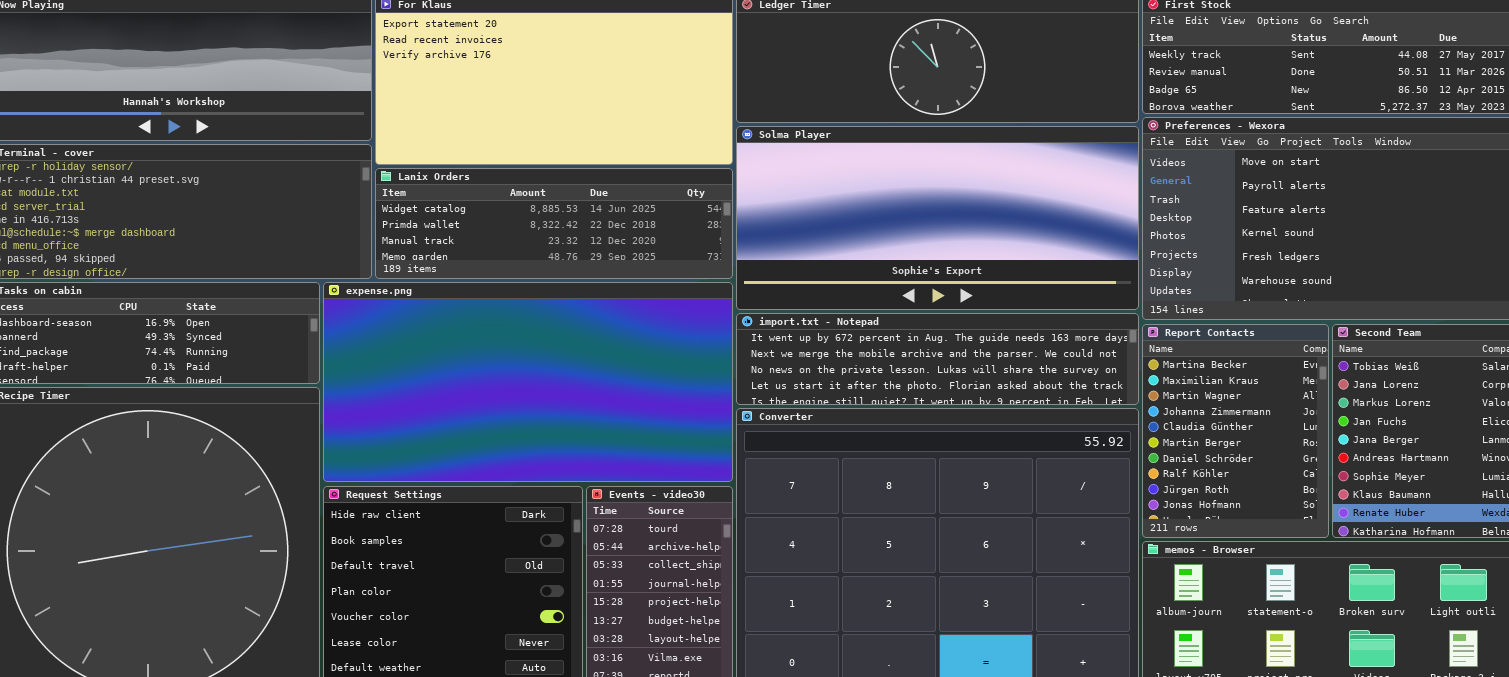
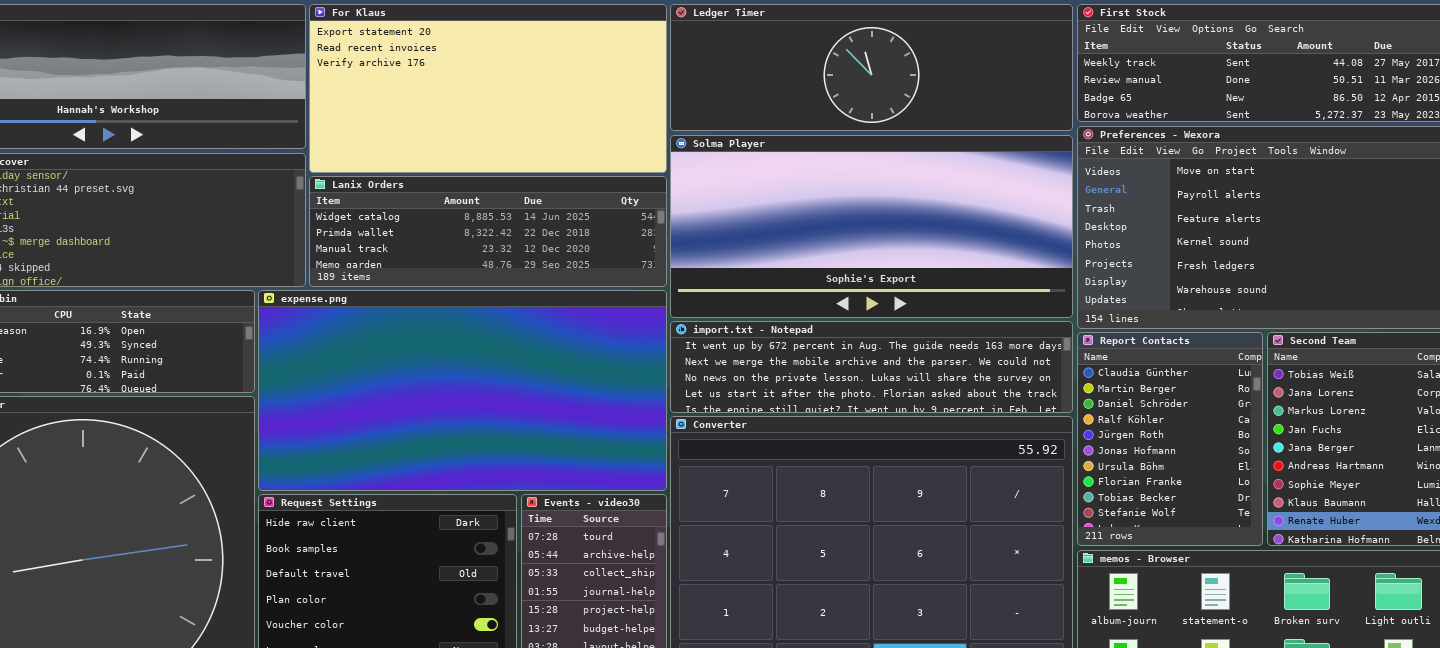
Report Contacts: [1142,324,1329,538] -> [1077,332,1263,546], scrolled down 4 rows

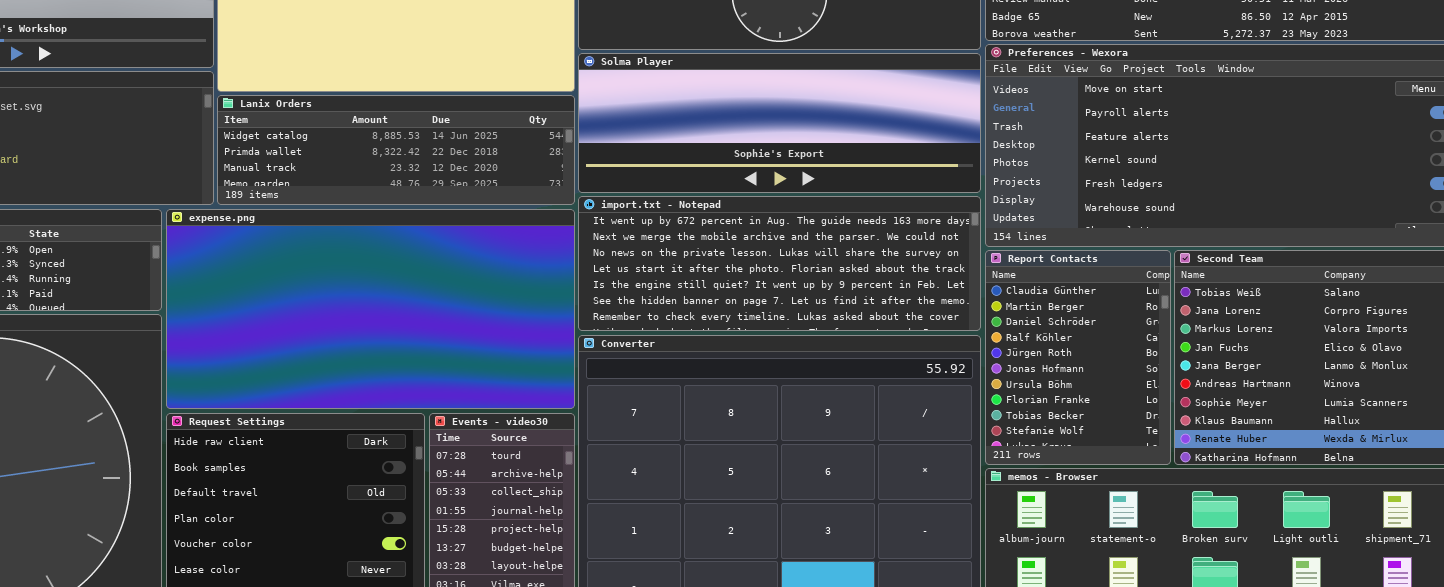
Solma Player: [670,135,1073,318] -> [578,53,981,193], resized
import.txt - Notepad: [670,321,1073,413] -> [578,196,981,331], resized

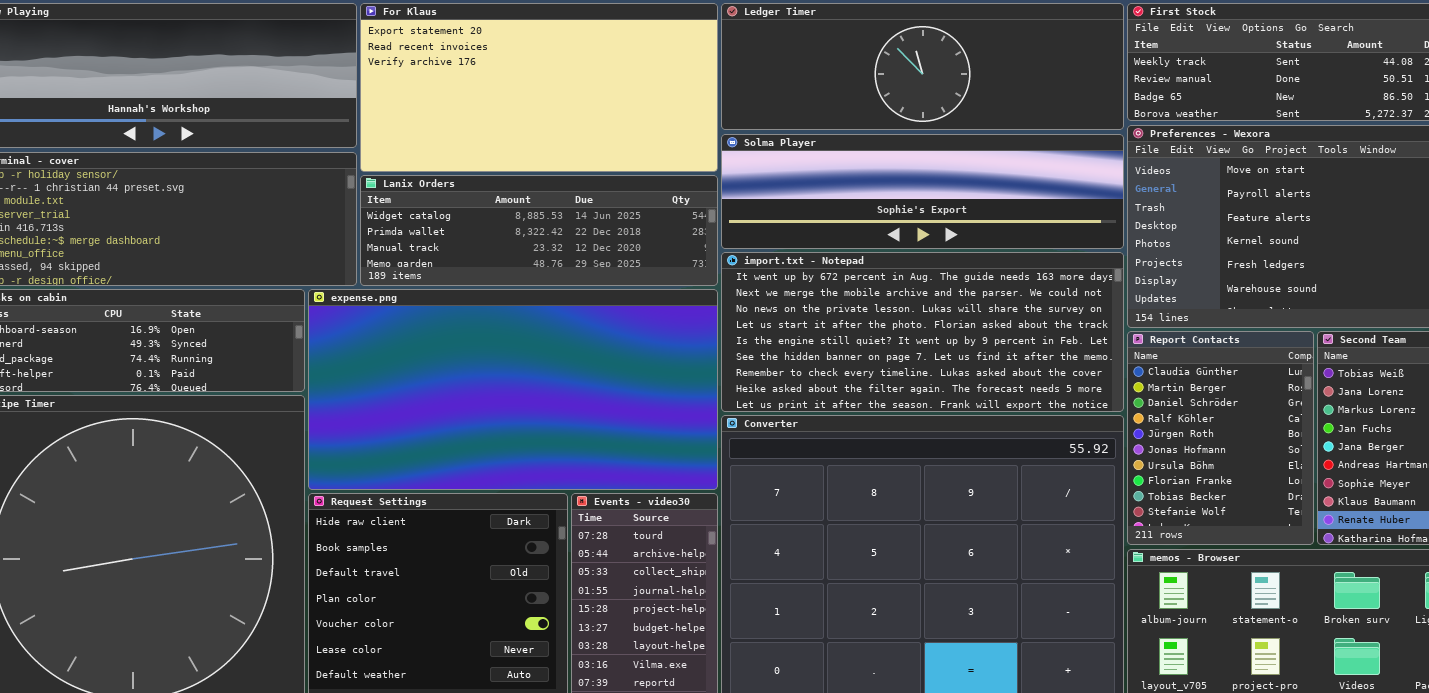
Solma Player: [578,53,981,193] -> [721,134,1124,249], resized
import.txt - Notepad: [578,196,981,331] -> [721,252,1124,412], resized

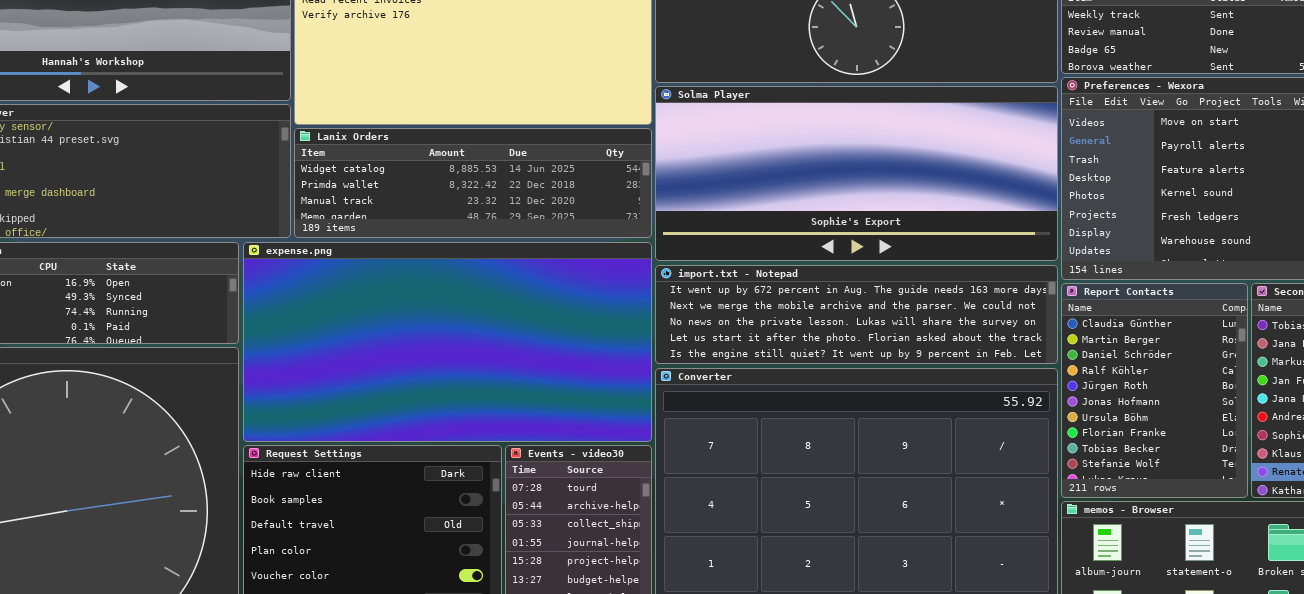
Solma Player: [721,134,1124,249] -> [655,86,1058,261], resized
import.txt - Notepad: [721,252,1124,412] -> [655,265,1058,364], resized

